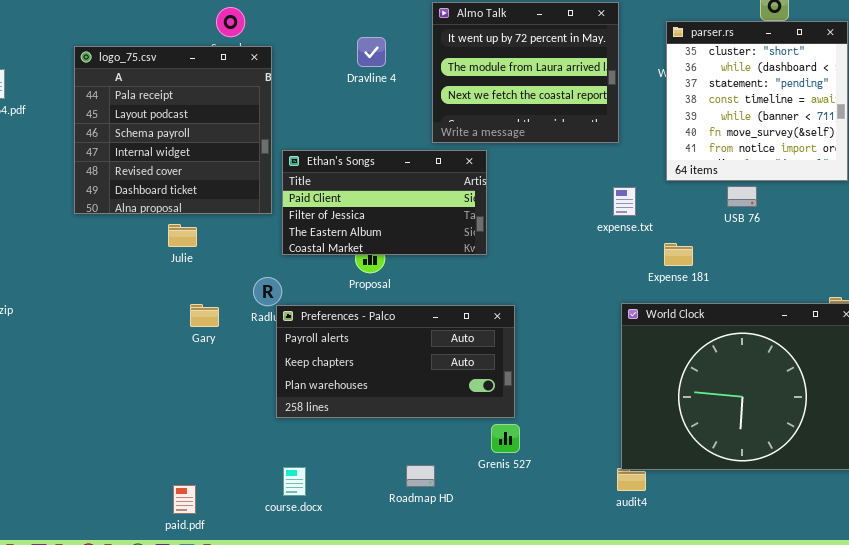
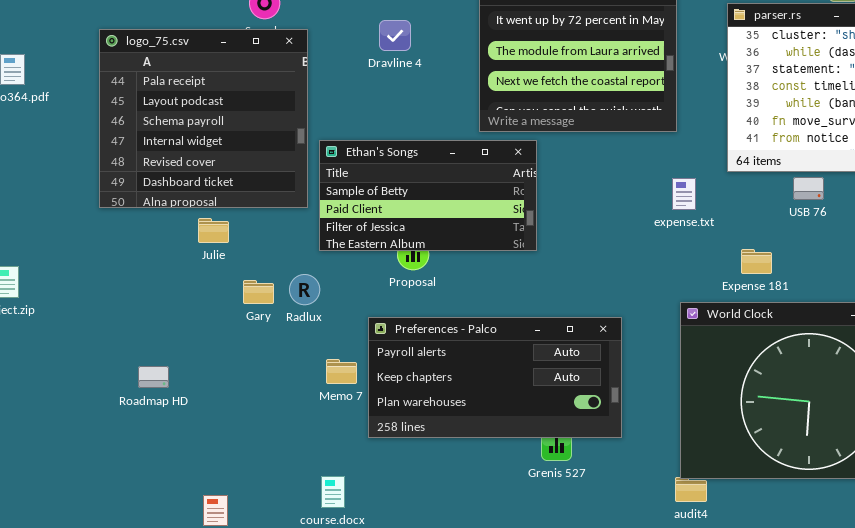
Dravline 4: [357,37,386,67] -> [379,20,411,51], moved
Ethan's Songs: [282,150,487,255] -> [319,140,537,251], scrolled up 1 row
Expense 181: [664,243,693,266] -> [741,249,772,274], moved
Gary: [190,304,219,327] -> [243,280,274,304], moved
Preferences - Palco: [276,305,515,418] -> [368,317,622,438], moved
Roadmap HD: [406,465,435,487] -> [138,366,169,388], moved

